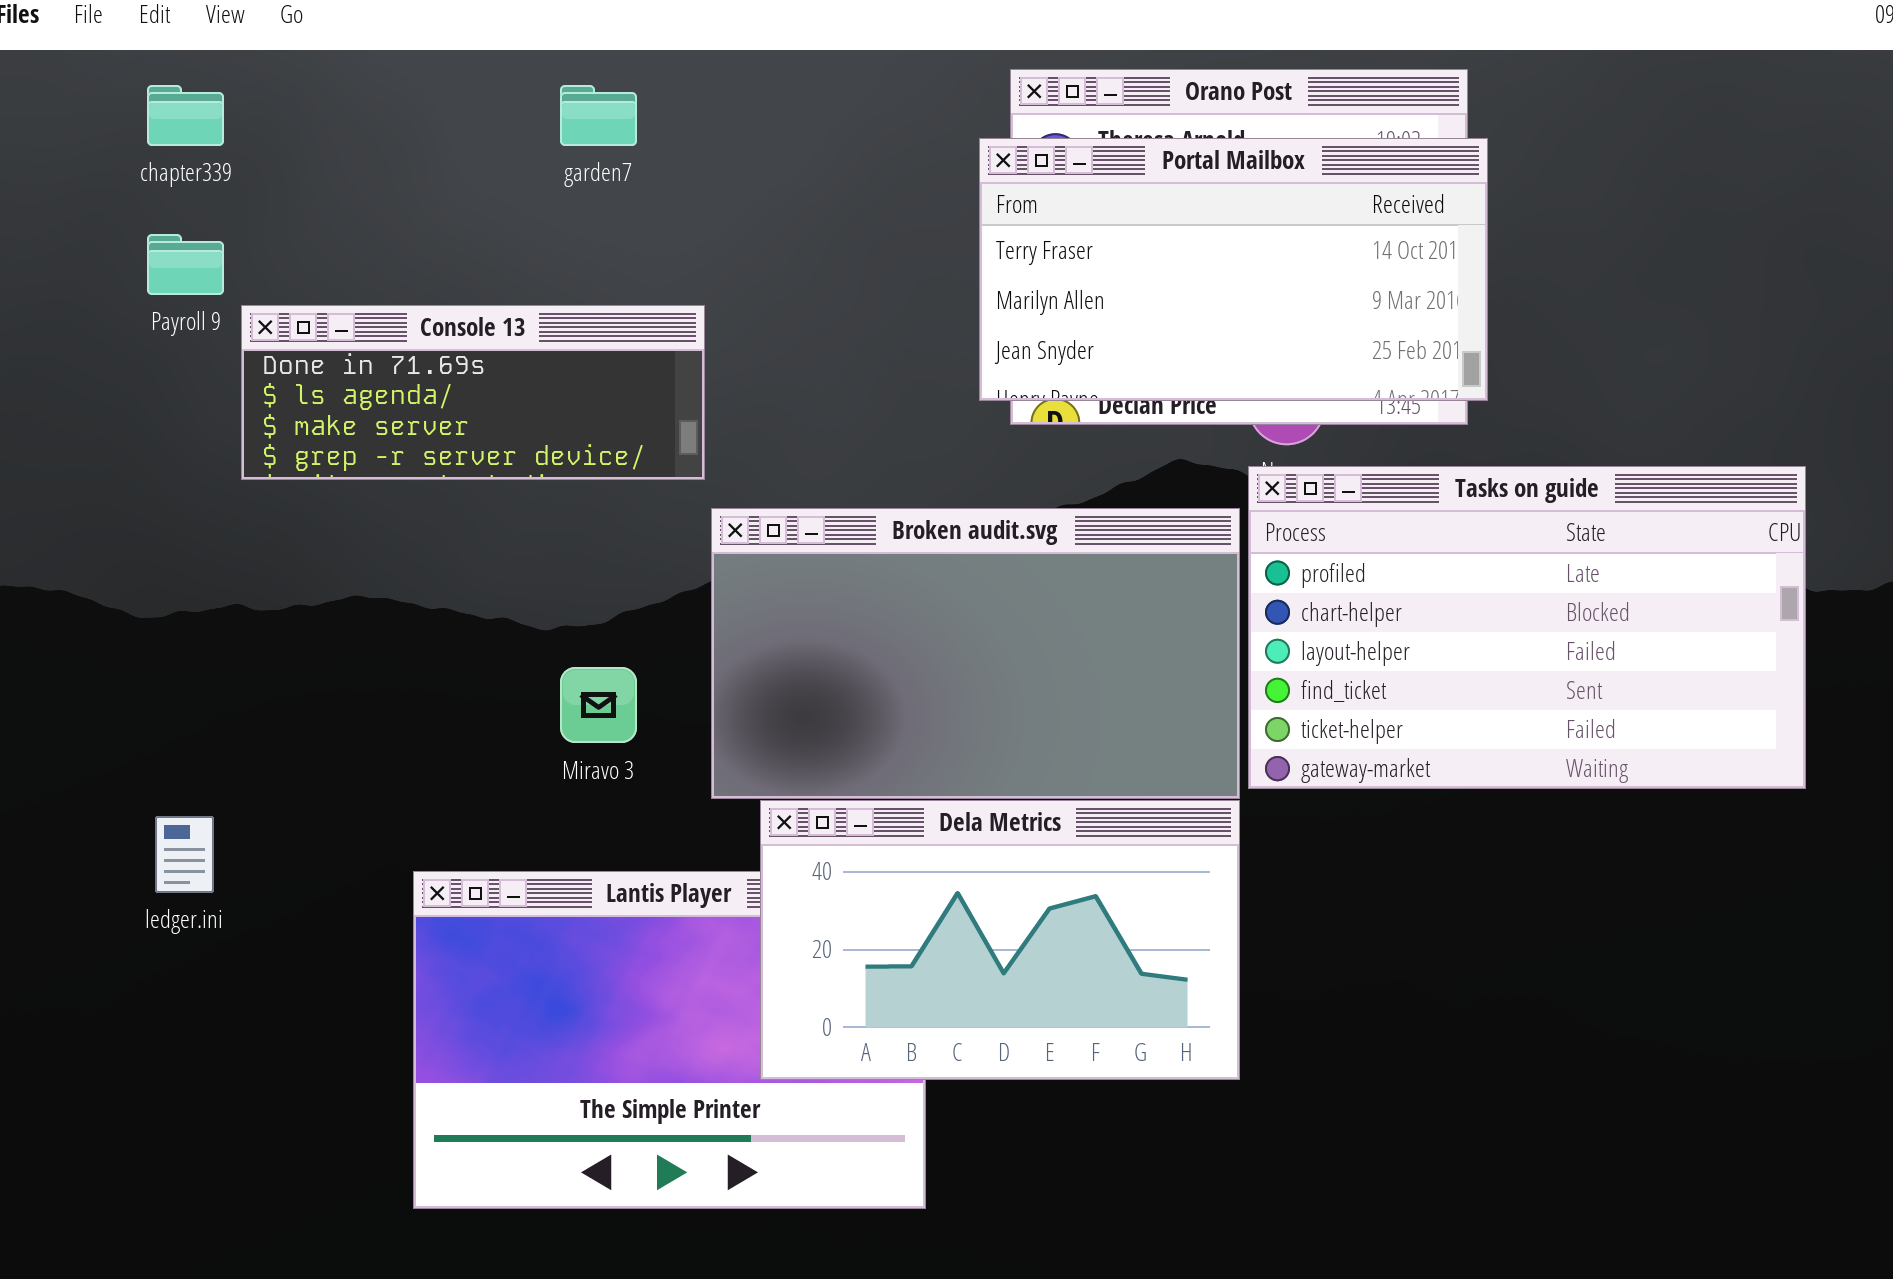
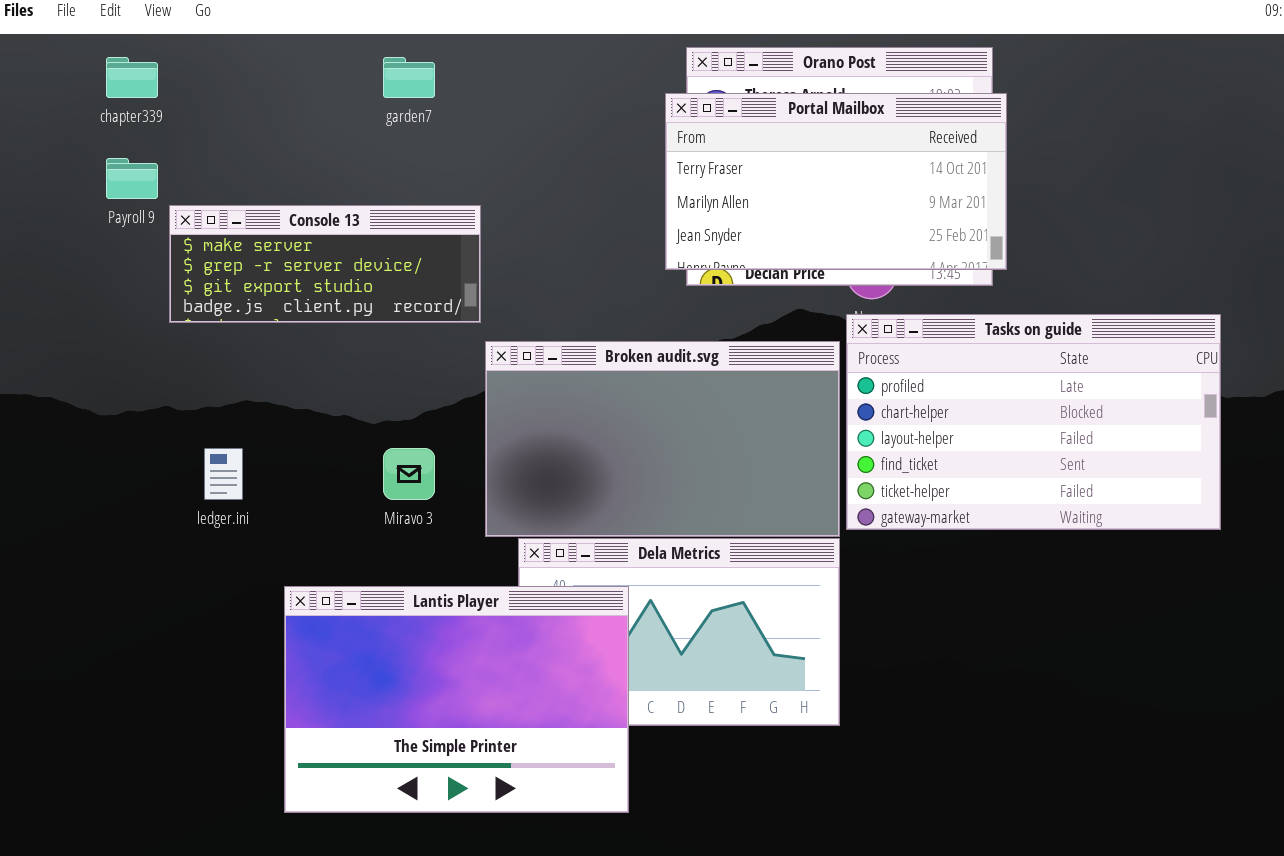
Console 13: [241,305,705,480] -> [169,205,481,323], scrolled down 2 rows
ledger.ini: [155,816,214,893] -> [204,448,243,500], moved
Lantis Player: [413,871,926,1209] -> [284,586,629,813], raised

